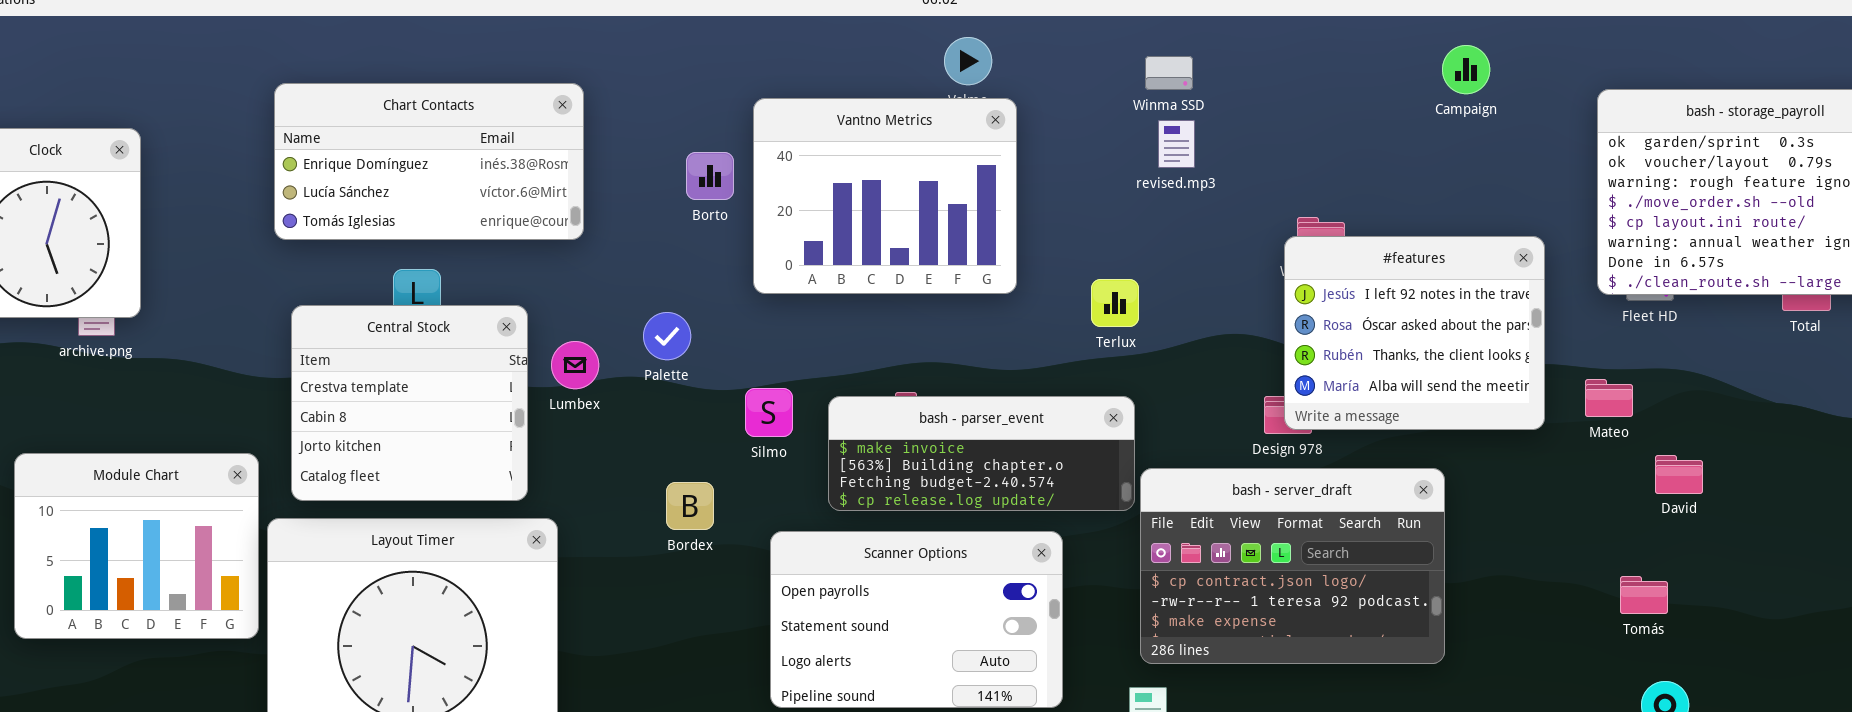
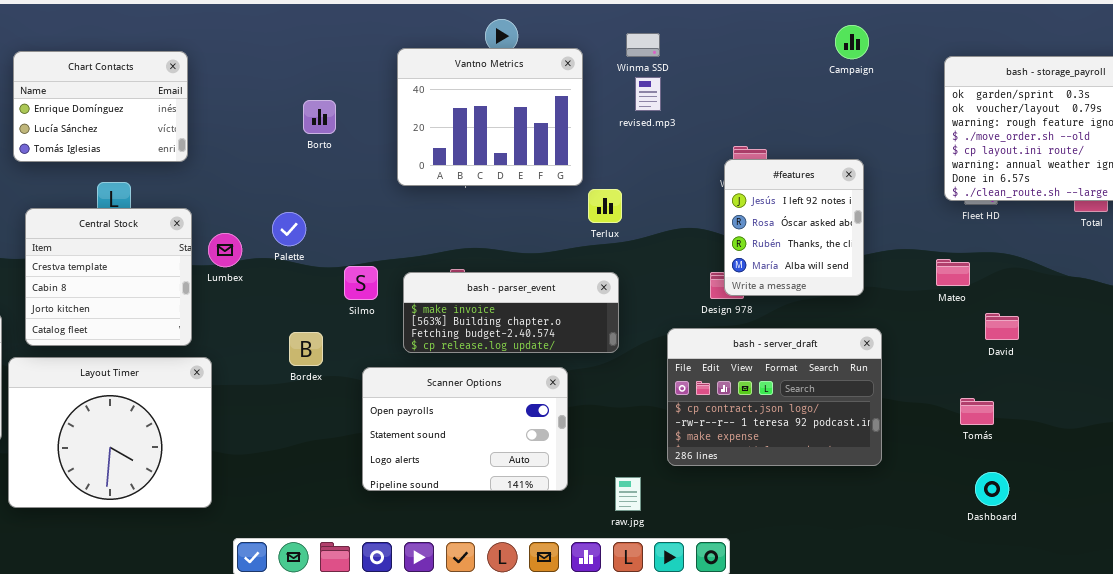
Chart Contacts: [274,83,584,240] -> [13,51,188,162], resized
Vantno Metrics: [753,98,1017,294] -> [397,48,583,186], moved
#features: [1284,236,1545,430] -> [724,159,864,296], resized
bash - server_draft: [1140,468,1445,664] -> [667,328,882,466], moved

